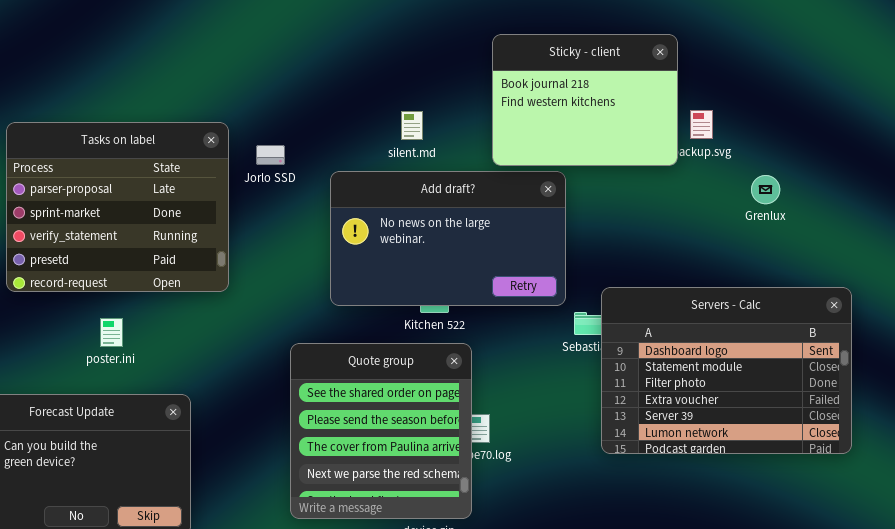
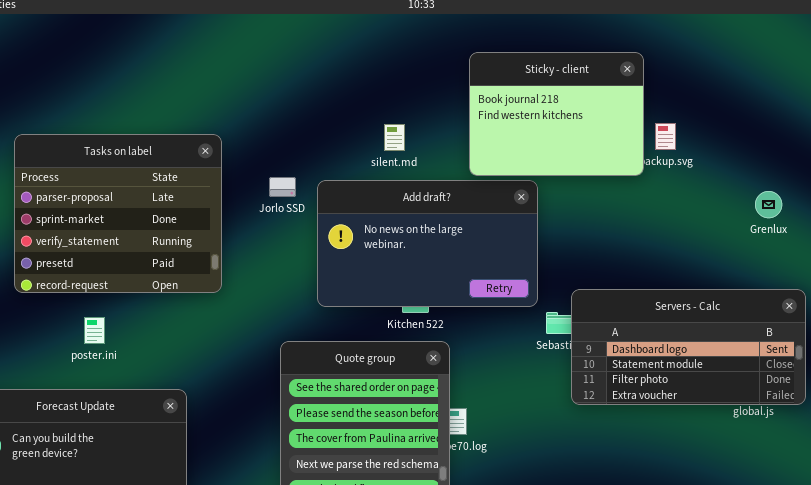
Jorlo SSD: [256,145,285,165] -> [269,177,296,197], moved
Grenlux: [751,175,780,204] -> [755,191,782,218], moved
Servers - Calc: [601,287,852,454] -> [571,289,806,405], resized
poster.ini: [100,318,123,347] -> [84,317,105,344], moved

